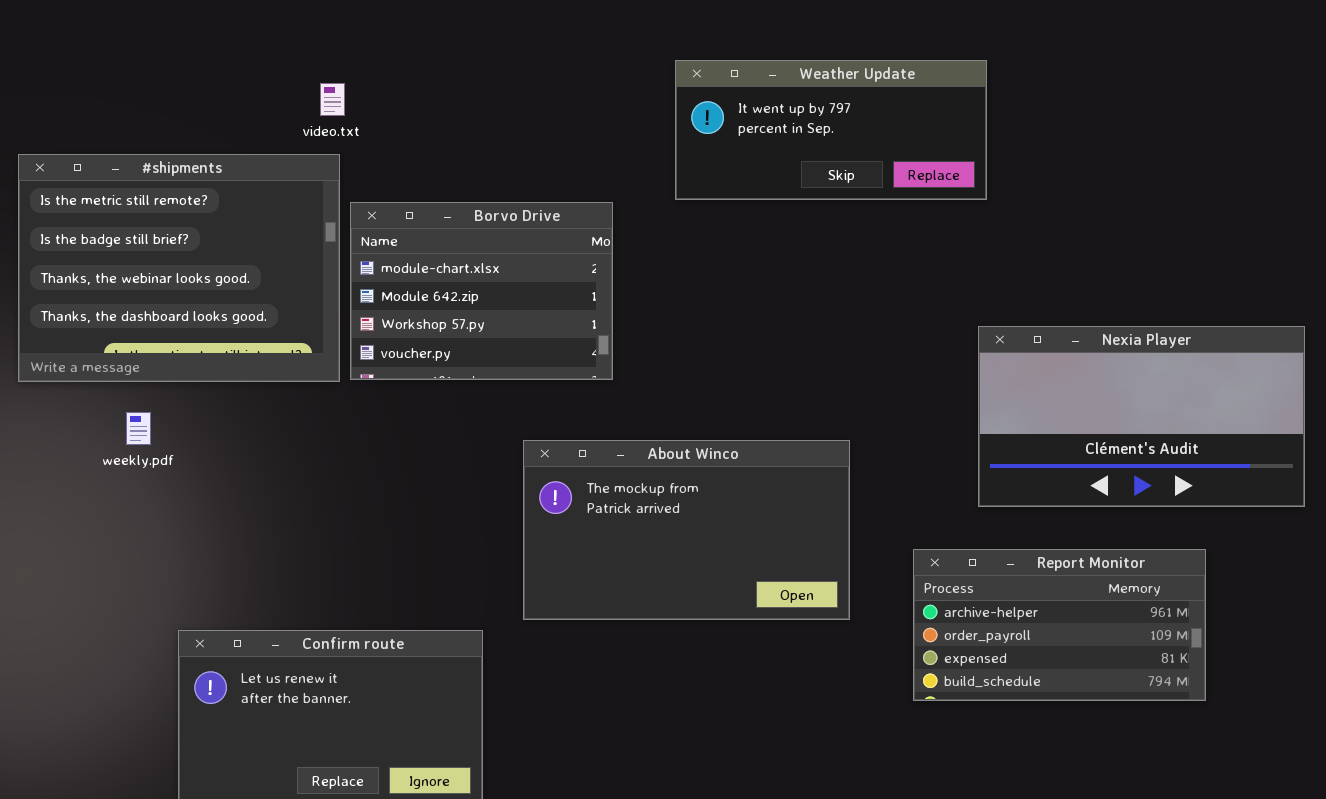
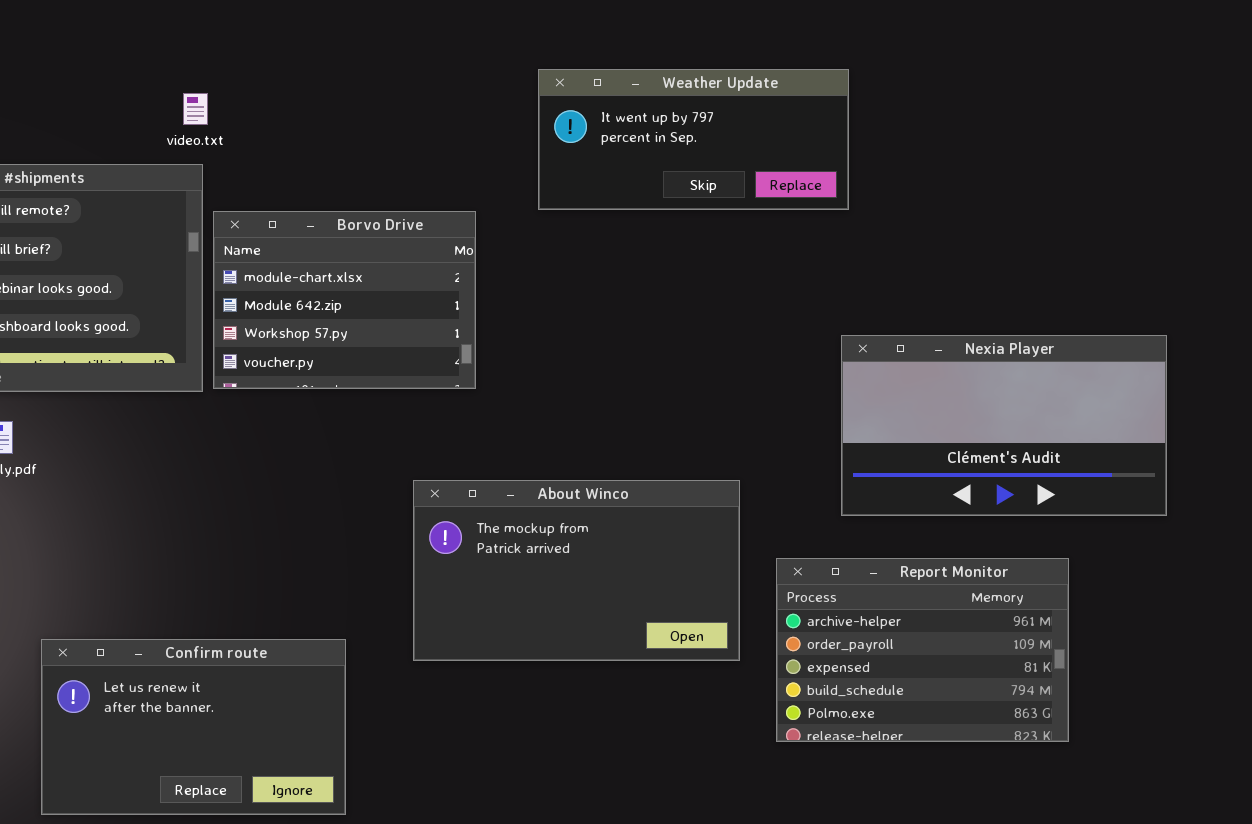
About Winco: [523,440,850,620] -> [413,480,740,661], moved
Report Monitor: [913,549,1206,701] -> [776,558,1069,742], resized

